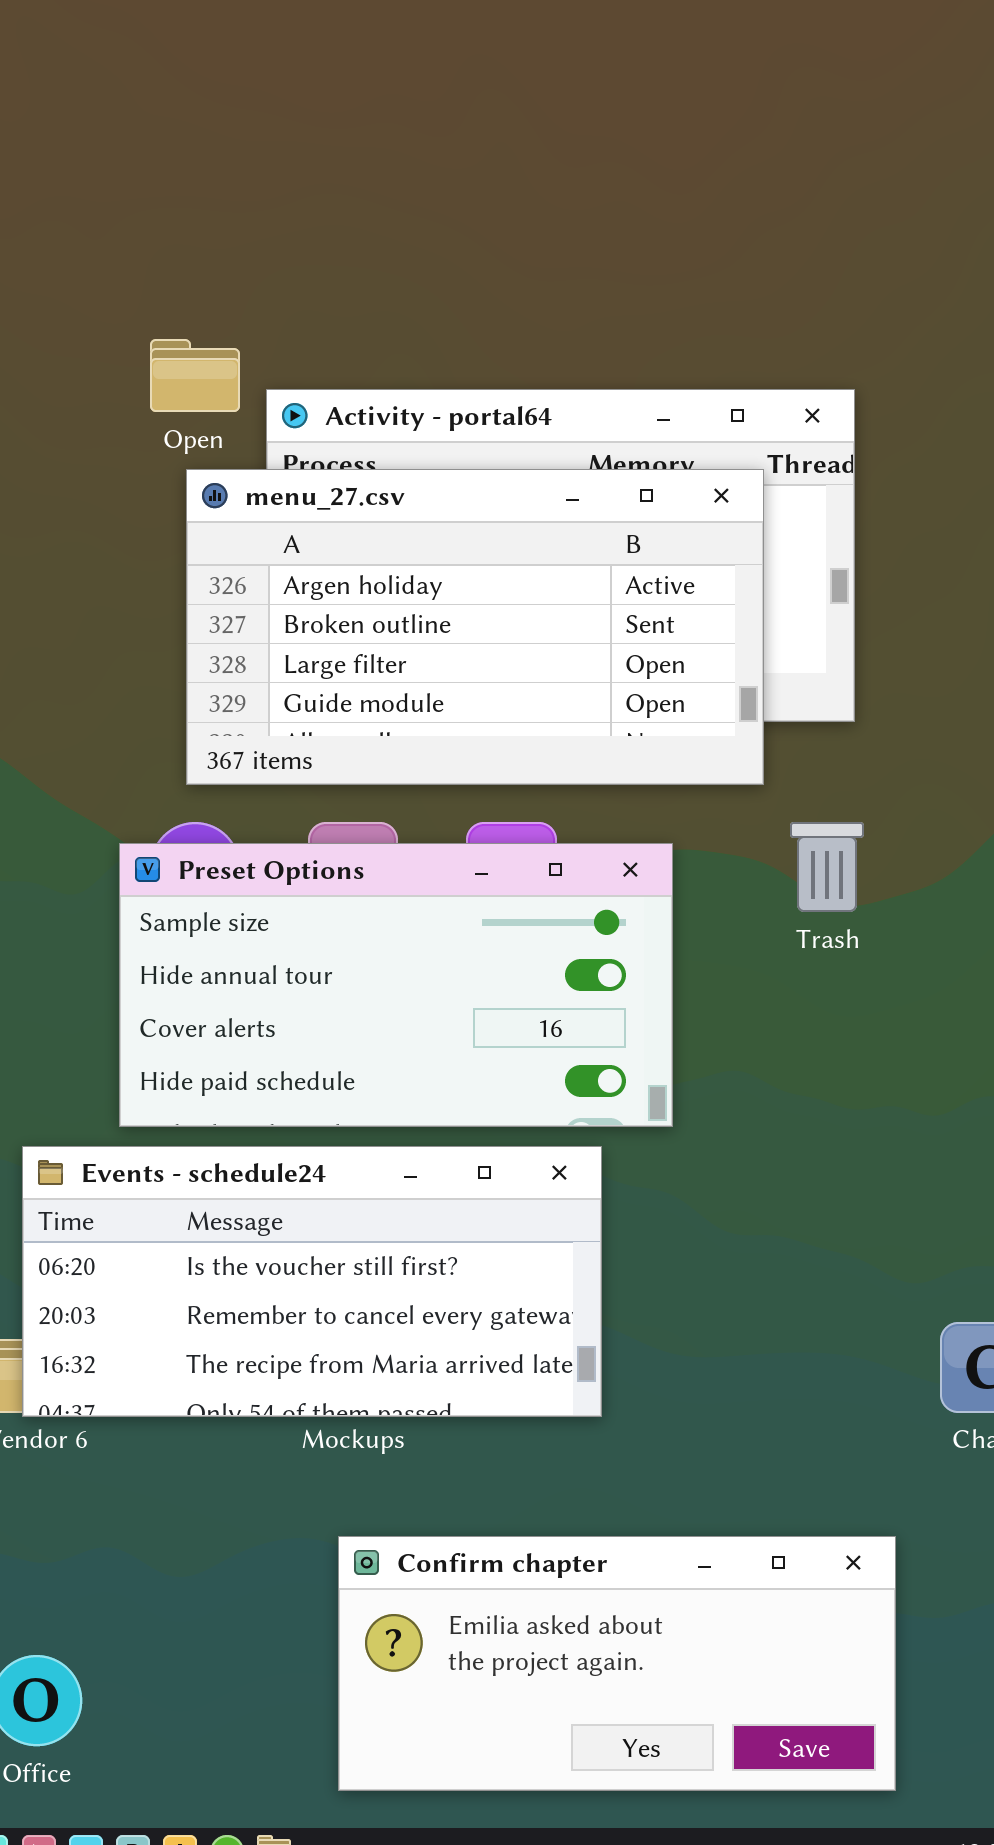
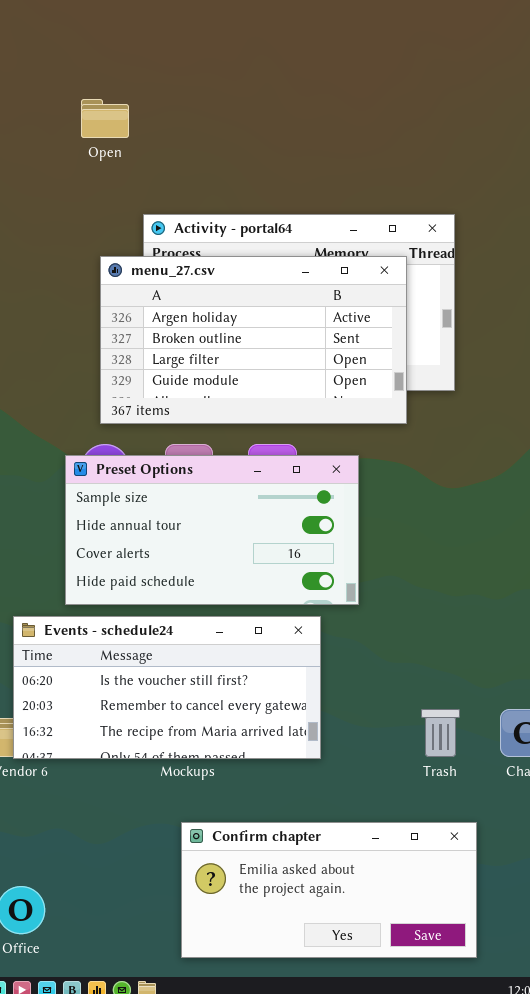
Open: [150,339,240,412] -> [81,99,129,138], moved
Trash: [790,822,864,912] -> [421,709,460,757], moved

